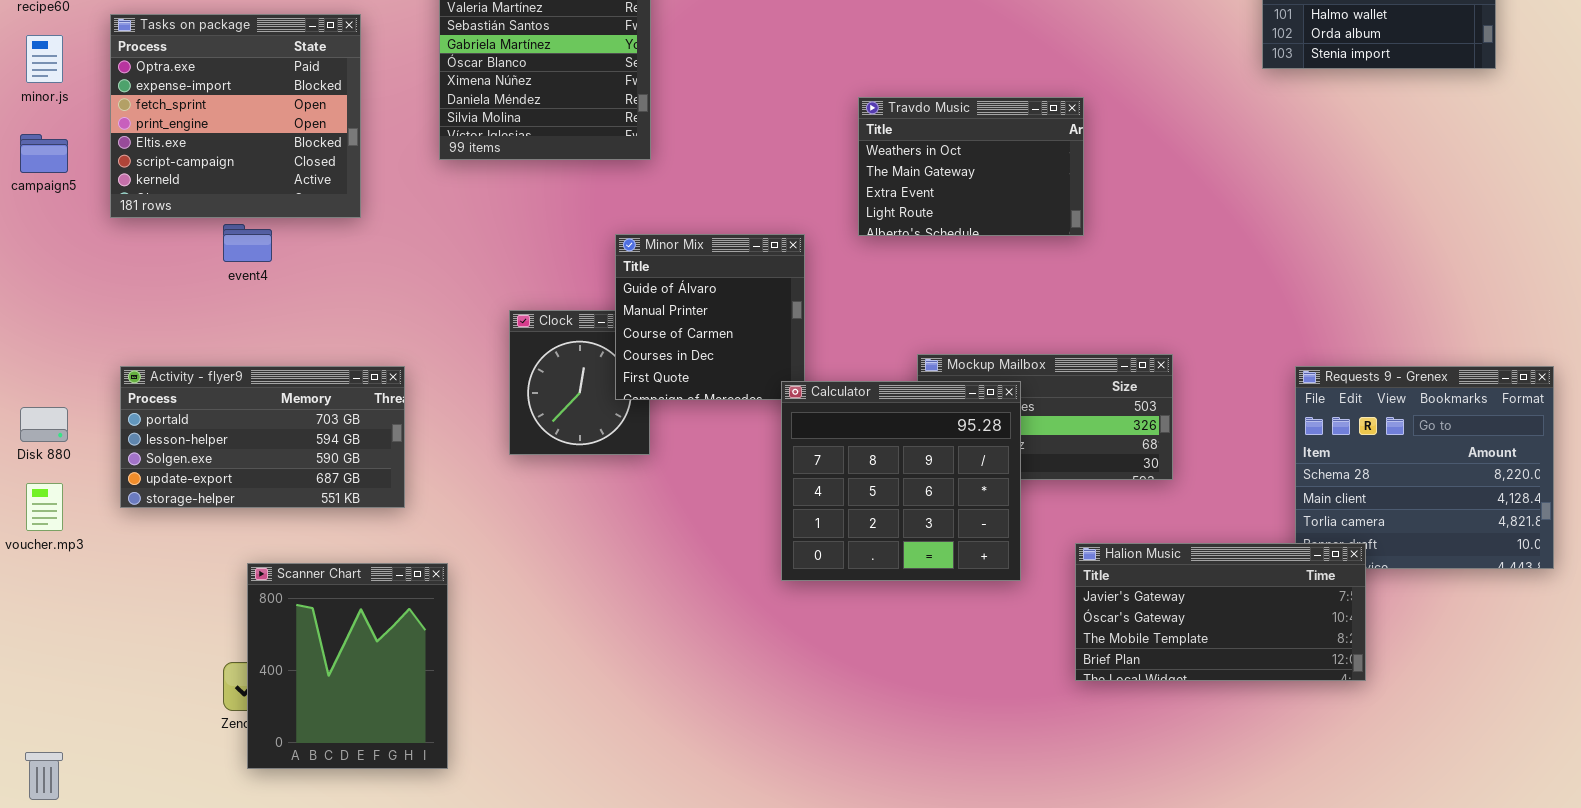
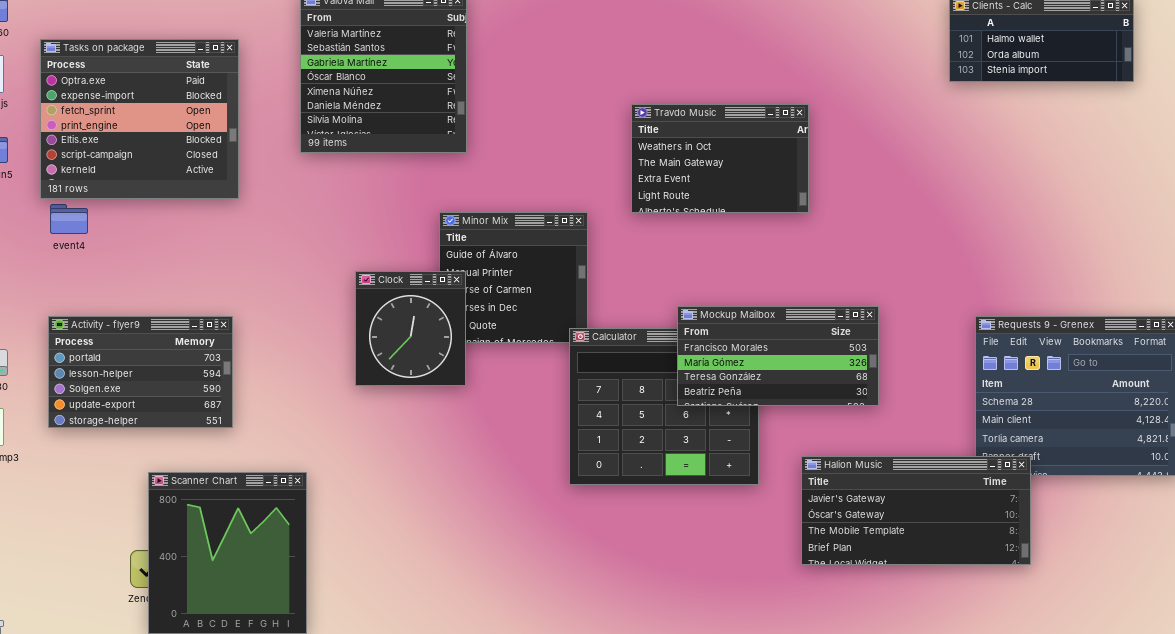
event4: [223,224,272,262] -> [50,204,88,234], moved
Clock: [509,310,650,455] -> [355,271,466,386], raised
Mockup Mailbox: [917,354,1173,480] -> [677,306,879,406], raised
Activity - flyer9: [120,366,405,508] -> [48,316,233,428], resized

